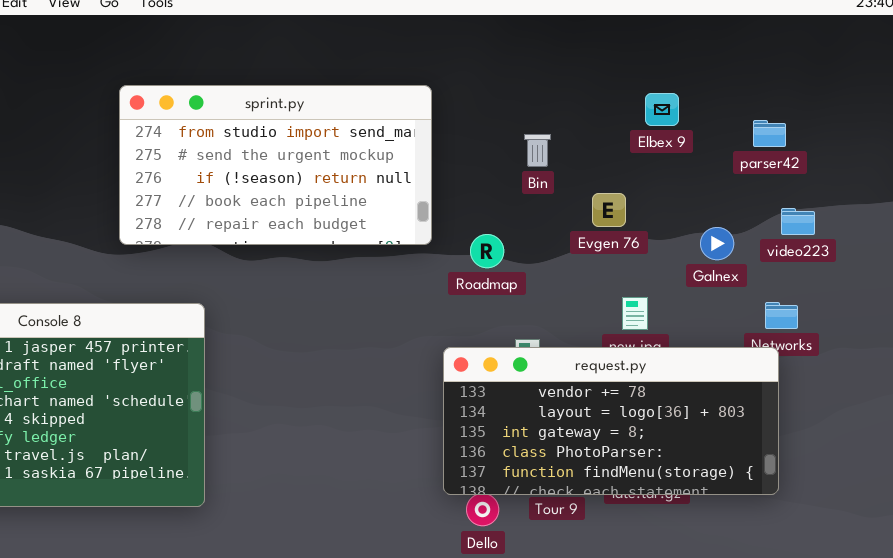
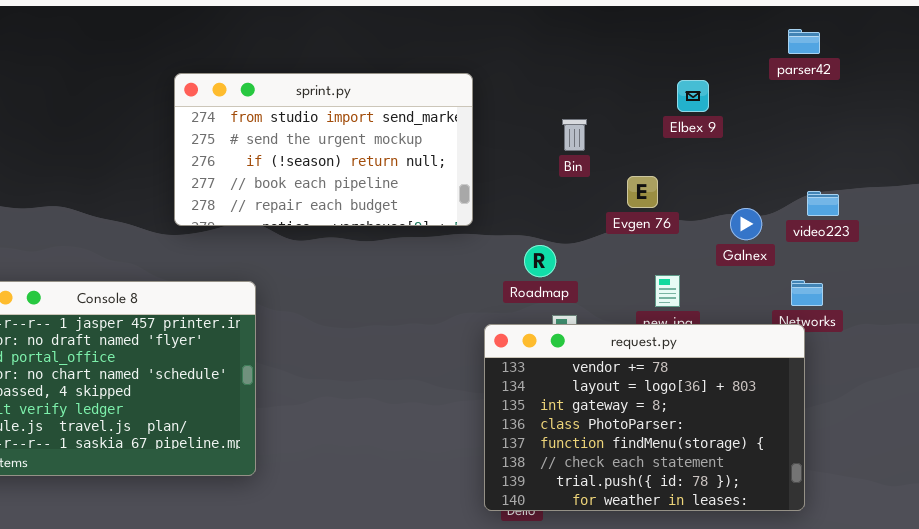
parser42: [753,120,786,147] -> [788,29,820,54], moved
Roadmap: [470,234,504,268] -> [524,245,556,277], moved
request.py: [443,347,779,495] -> [484,324,805,511], resized

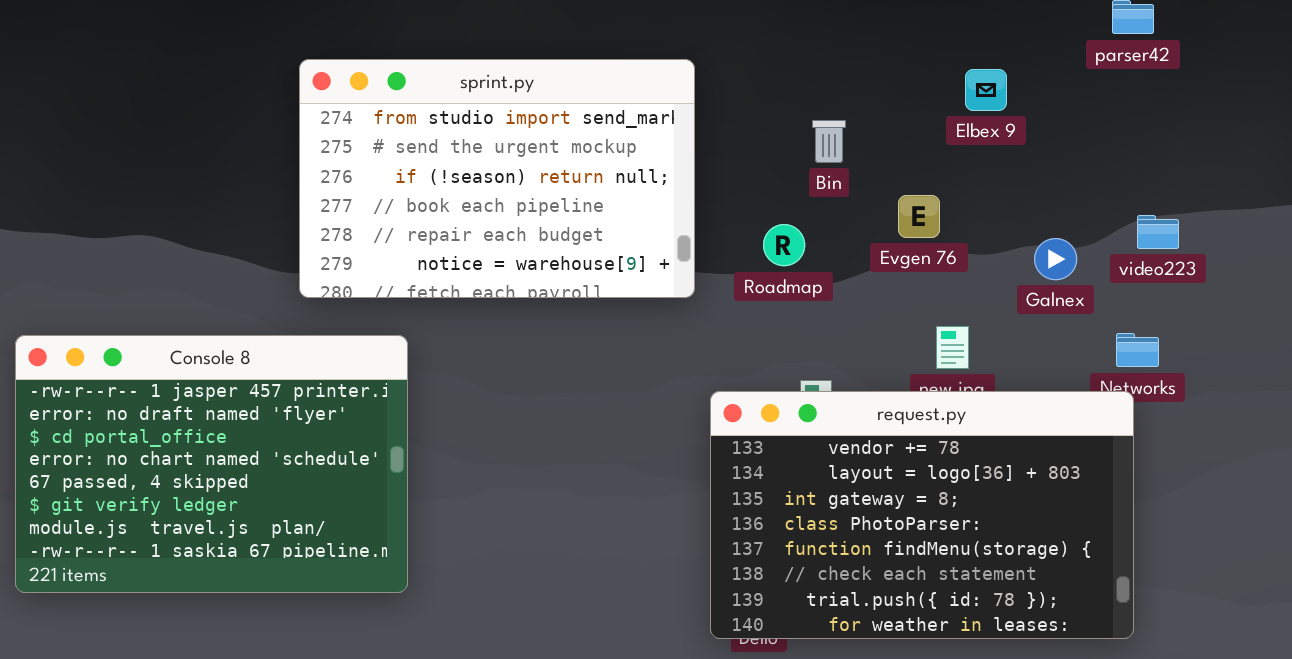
sprint.py: [174,73,473,226] -> [299,59,695,298], resized
Roadmap: [524,245,556,277] -> [763,224,805,266], moved

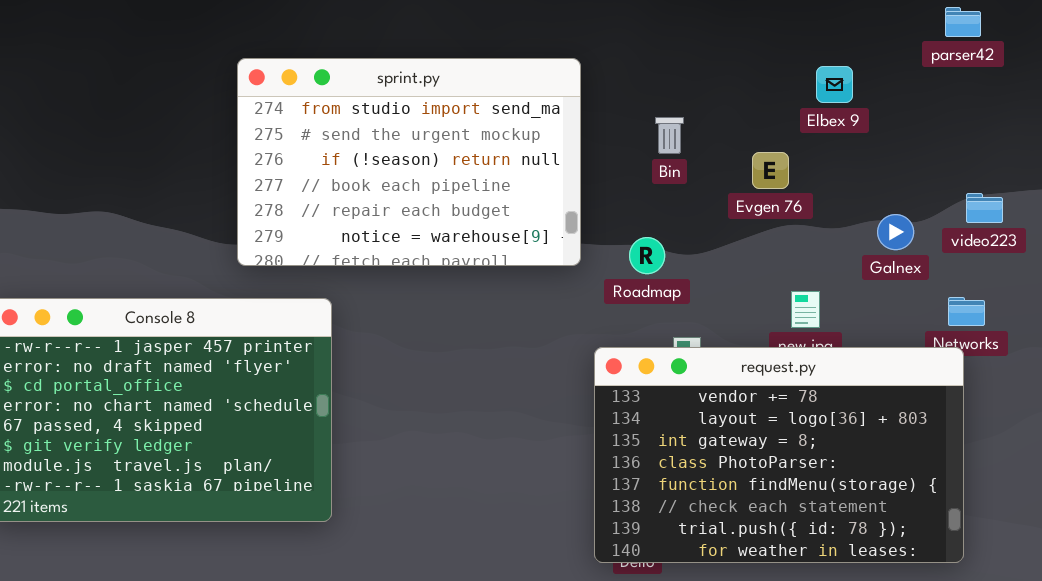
Bin: [812,120,846,163] -> [655,117,684,154], moved
Evgen 76: [898,195,940,238] -> [752,152,789,189], moved
Roadmap: [763,224,805,266] -> [629,237,665,274], moved

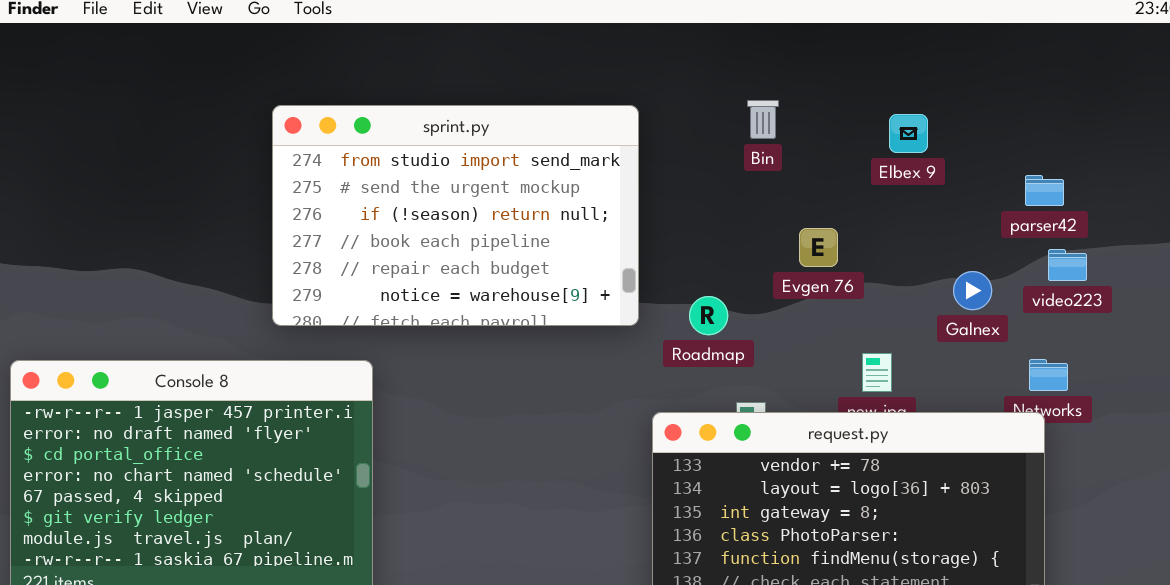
parser42: [945,7,981,37] -> [1025,175,1064,206], moved
Bin: [655,117,684,154] -> [747,100,779,139], moved
Evgen 76: [752,152,789,189] -> [799,228,838,267], moved

